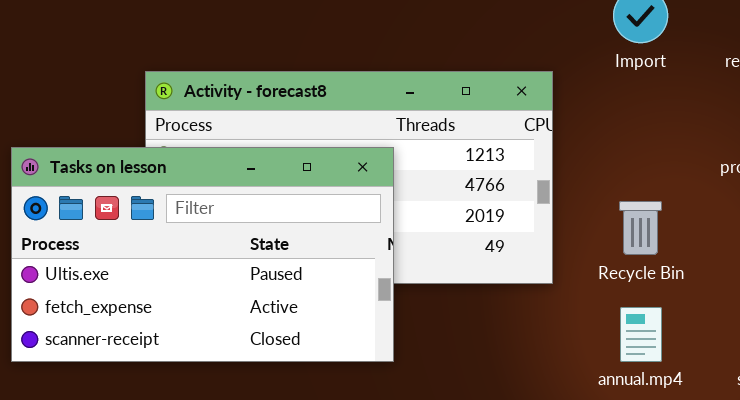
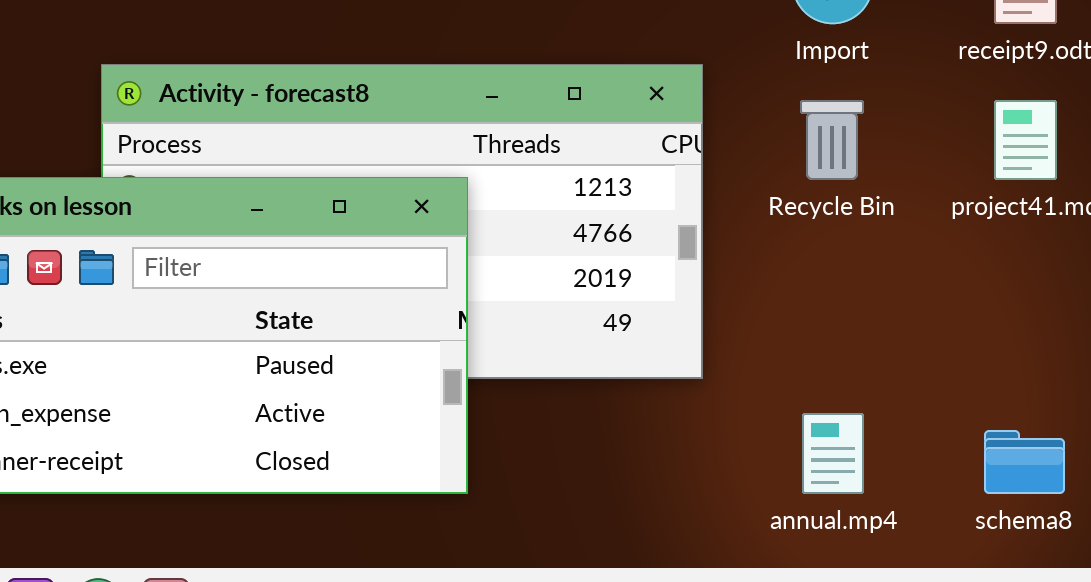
Recycle Bin: [619,201,662,255] -> [800,100,864,180], moved

